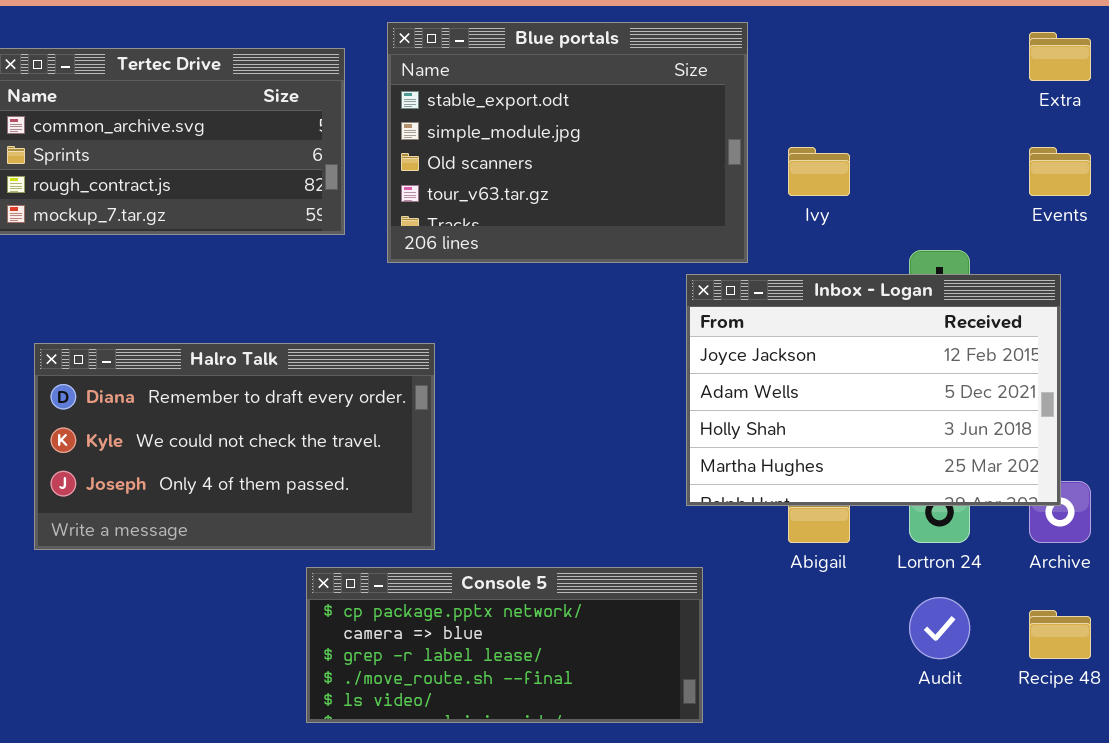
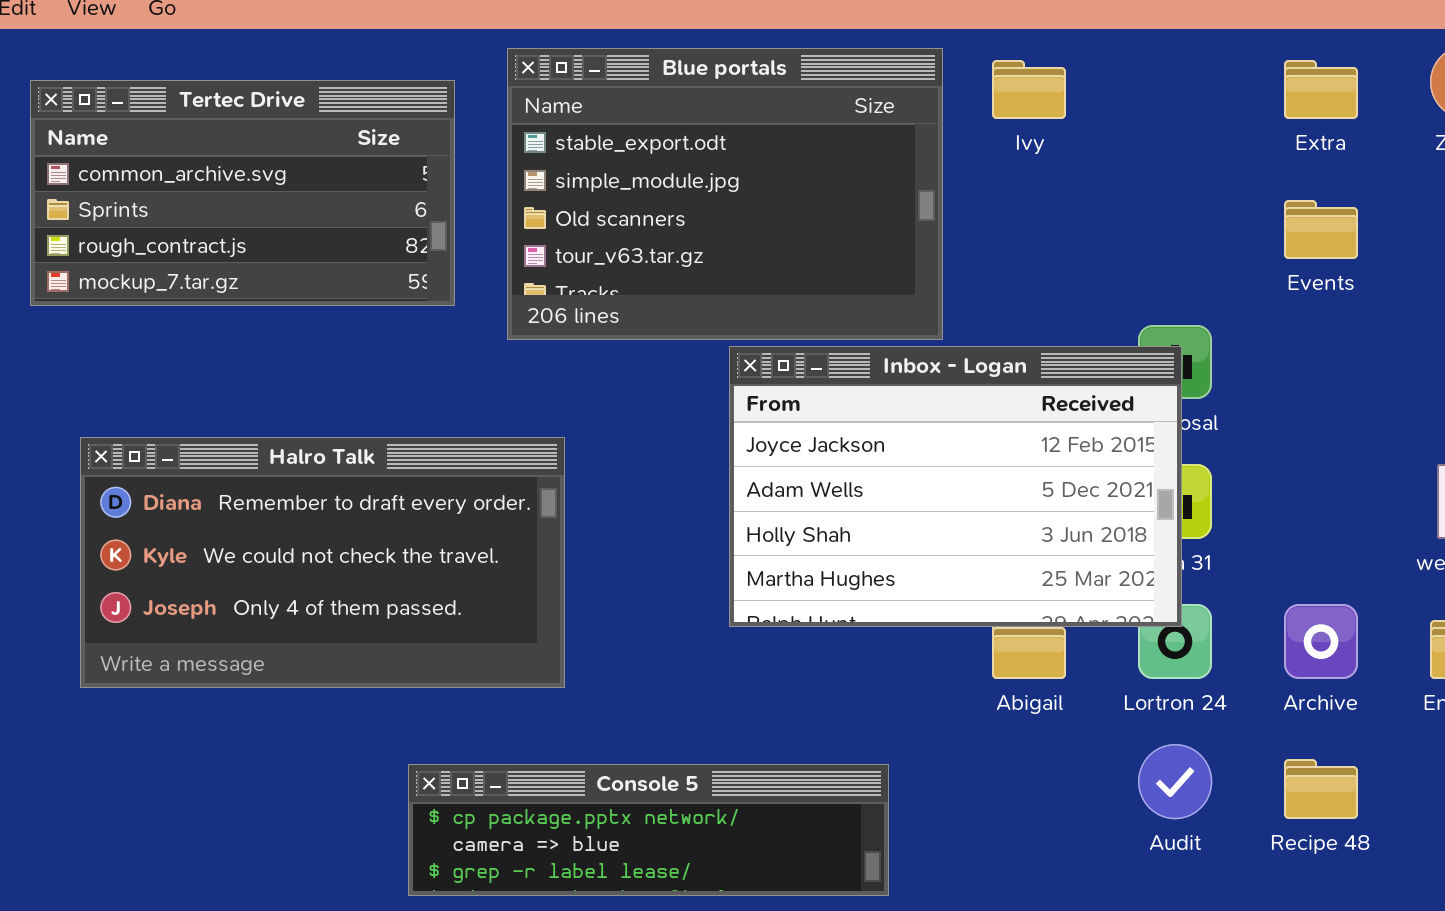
Ivy: [788,147,850,196] -> [992,60,1066,119], moved
Inbox - Logan: [686,274,1061,506] -> [729,346,1182,627], moved
Console 5: [306,567,703,723] -> [408,764,889,896], resized

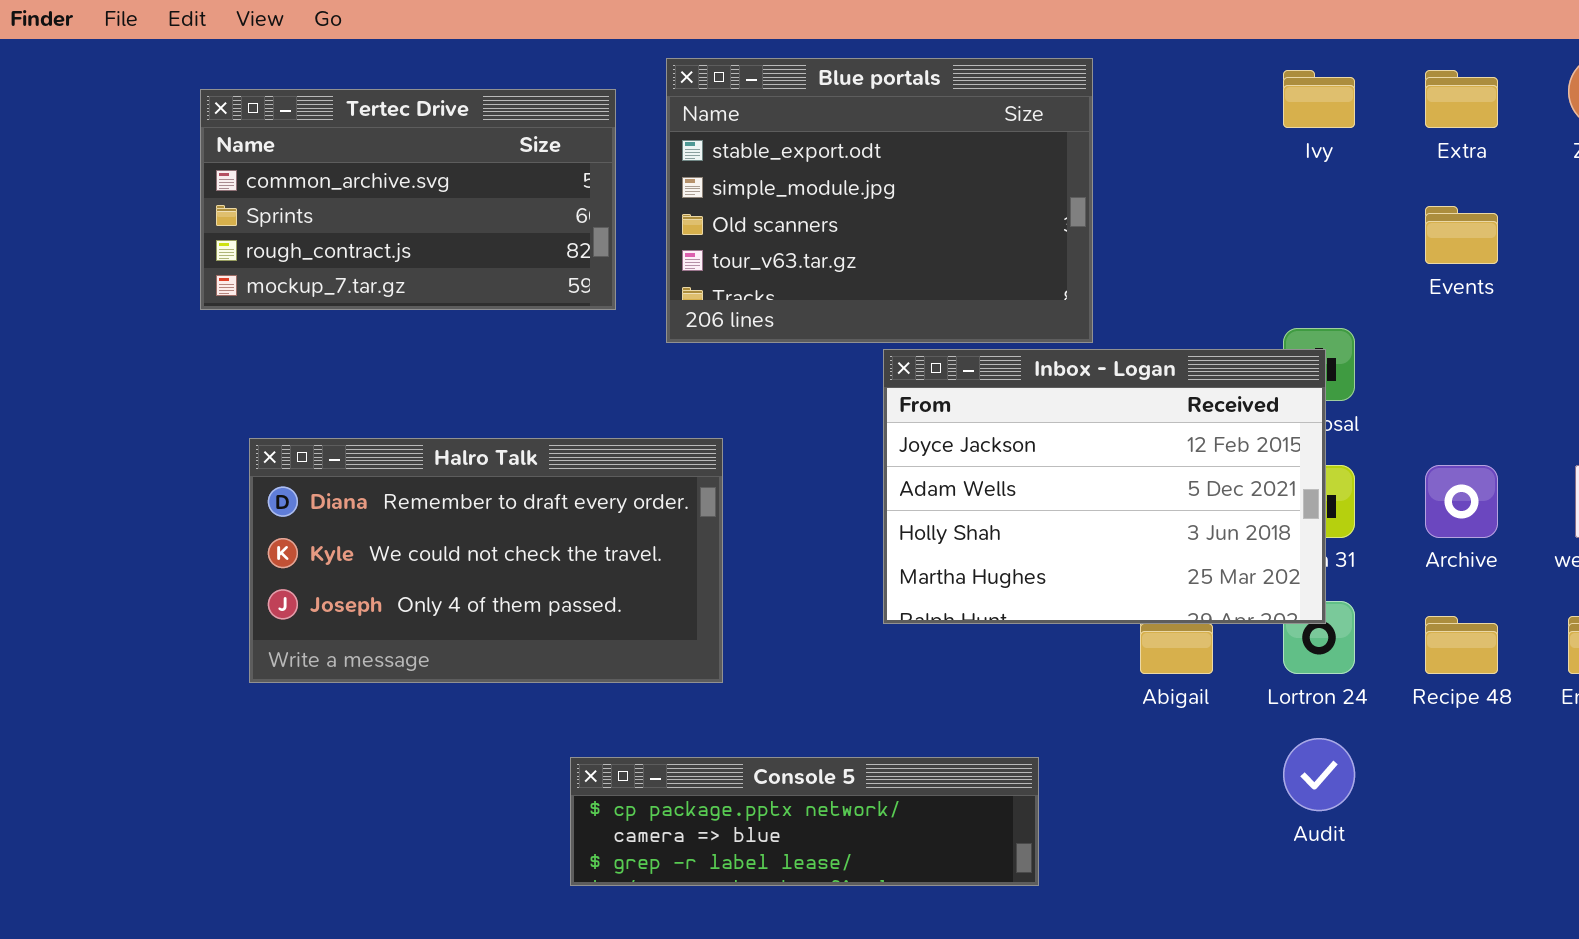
Ivy: [992,60,1066,119] -> [1283,70,1355,128], moved
Archive: [1284,604,1358,679] -> [1425,465,1498,538], moved
Recipe 48: [1284,759,1358,819] -> [1425,616,1498,674], moved

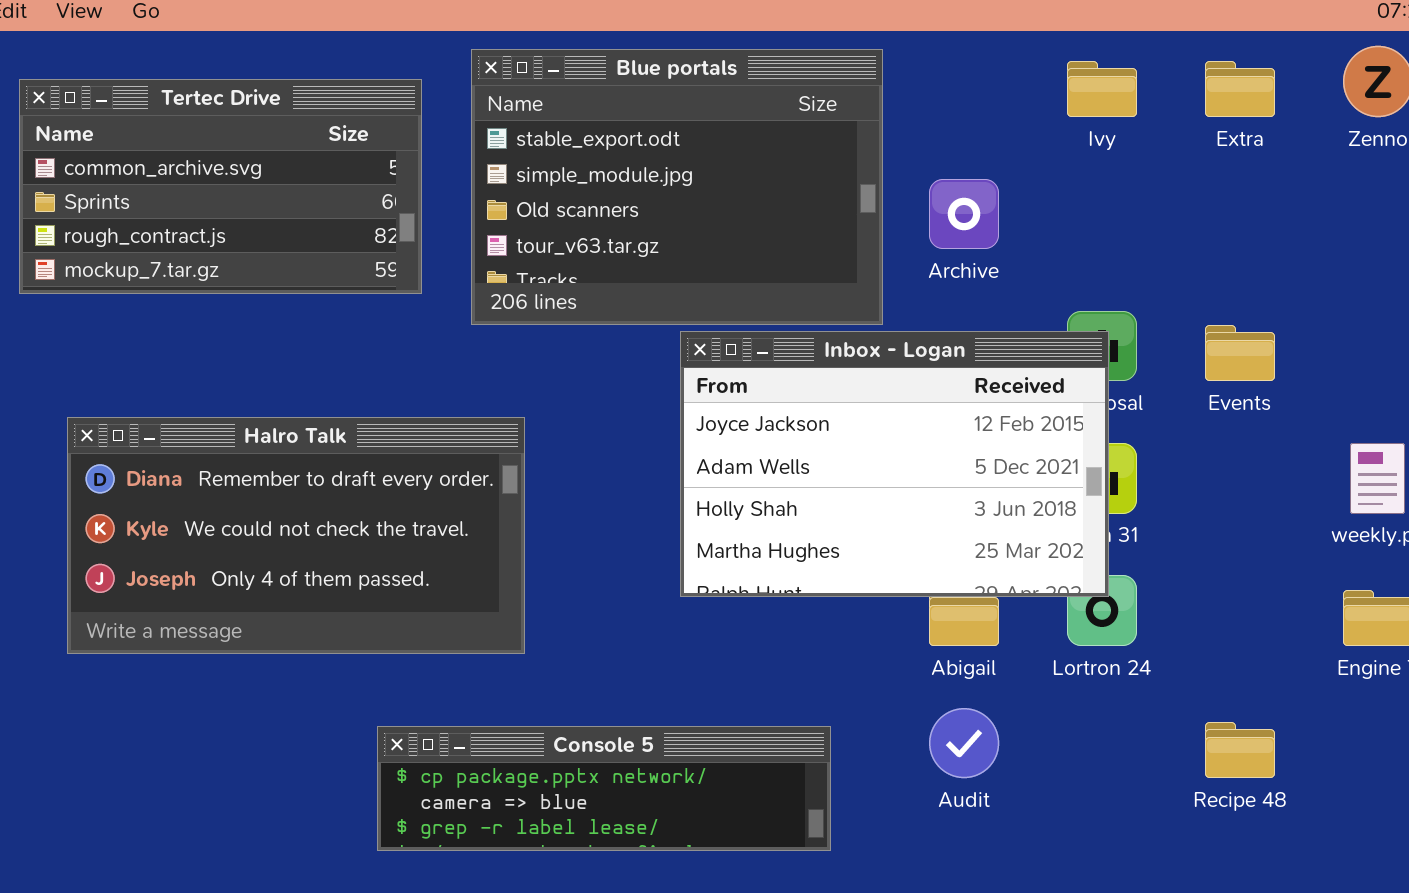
Events: [1425,206,1498,264] -> [1205,325,1275,381], moved
Archive: [1425,465,1498,538] -> [929,179,999,249], moved
Recipe 48: [1425,616,1498,674] -> [1205,722,1275,778], moved
Audit: [1283,738,1355,811] -> [929,708,999,778], moved

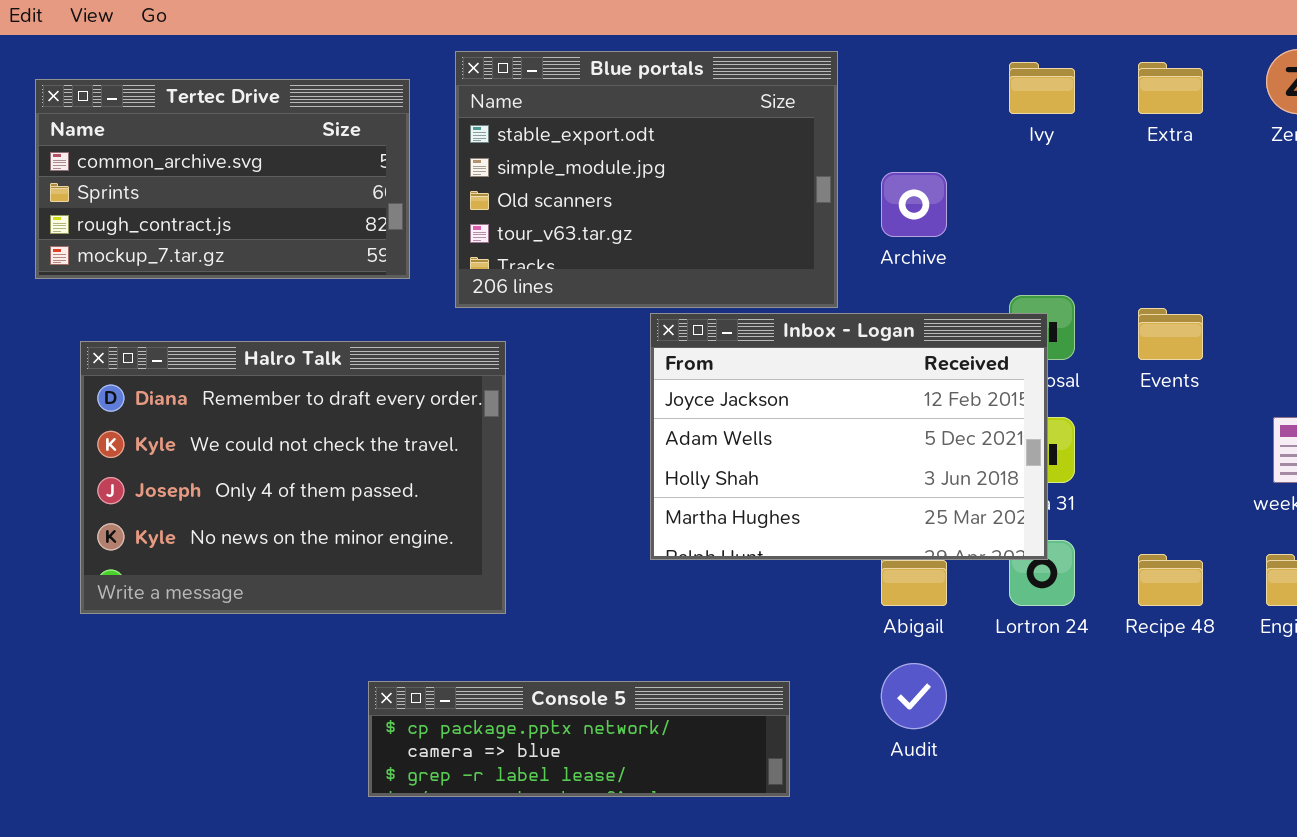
Halro Talk: [67,417,525,654] -> [80,341,506,614], resized
Recipe 48: [1205,722,1275,778] -> [1138,554,1203,606], moved

